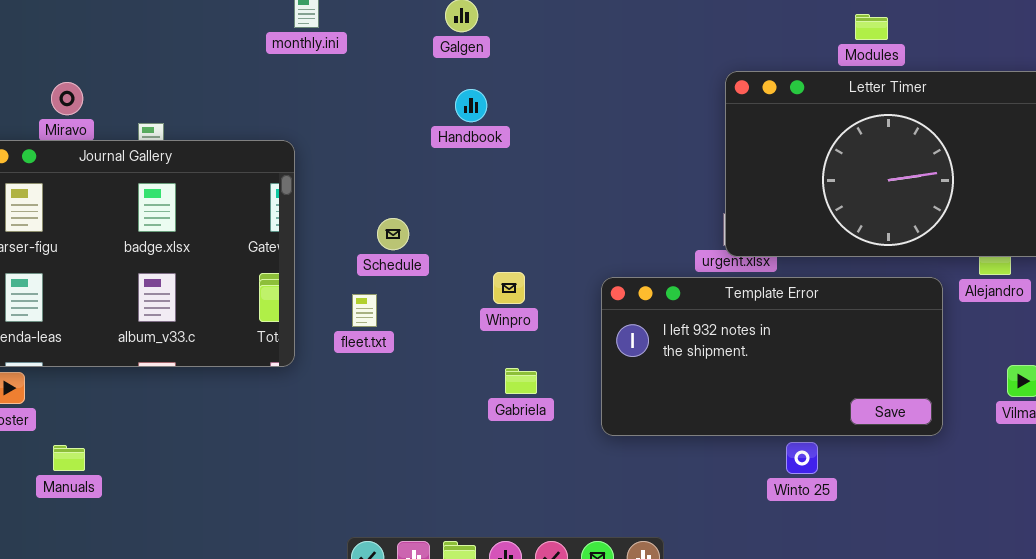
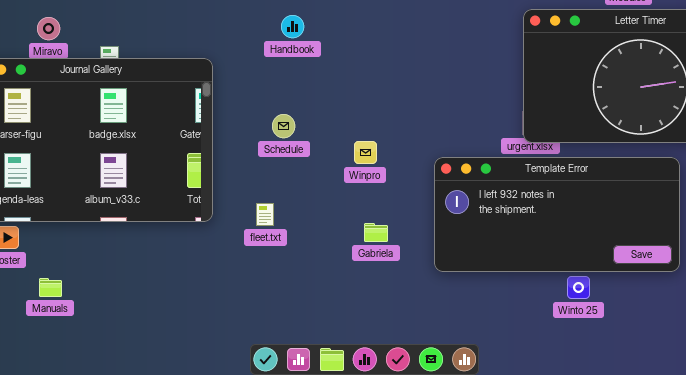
Handbook: [455,89,487,122] -> [281,15,304,38], moved
Winpro: [493,272,525,304] -> [354,141,377,164], moved
fleet.txt: [352,294,377,327] -> [256,203,274,226], moved

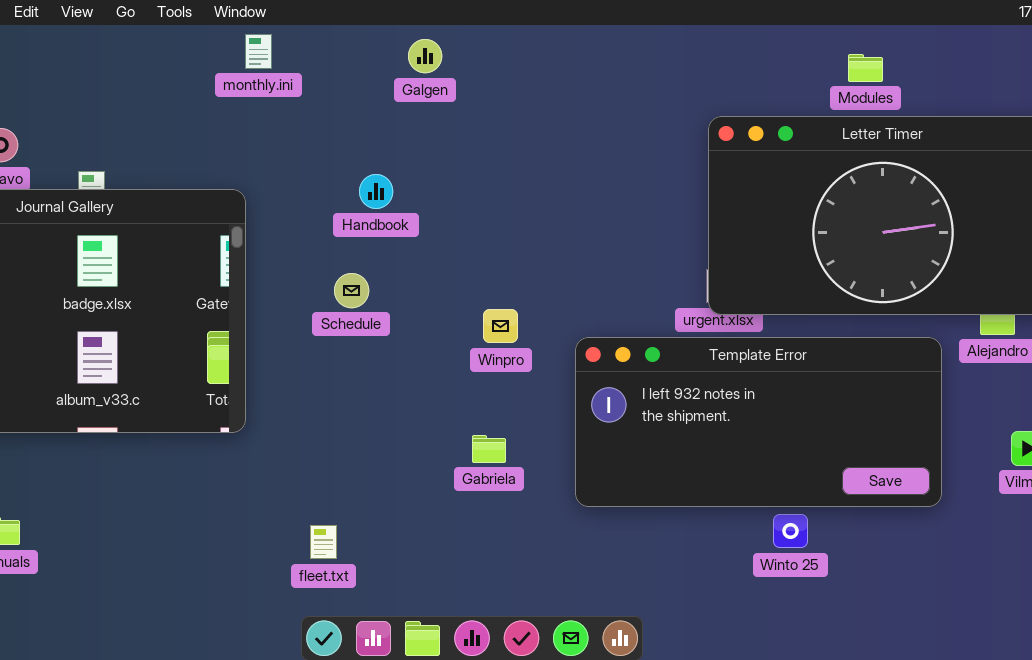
Handbook: [281,15,304,38] -> [359,174,393,209], moved
Winpro: [354,141,377,164] -> [483,309,518,343], moved
fleet.txt: [256,203,274,226] -> [310,525,337,559], moved

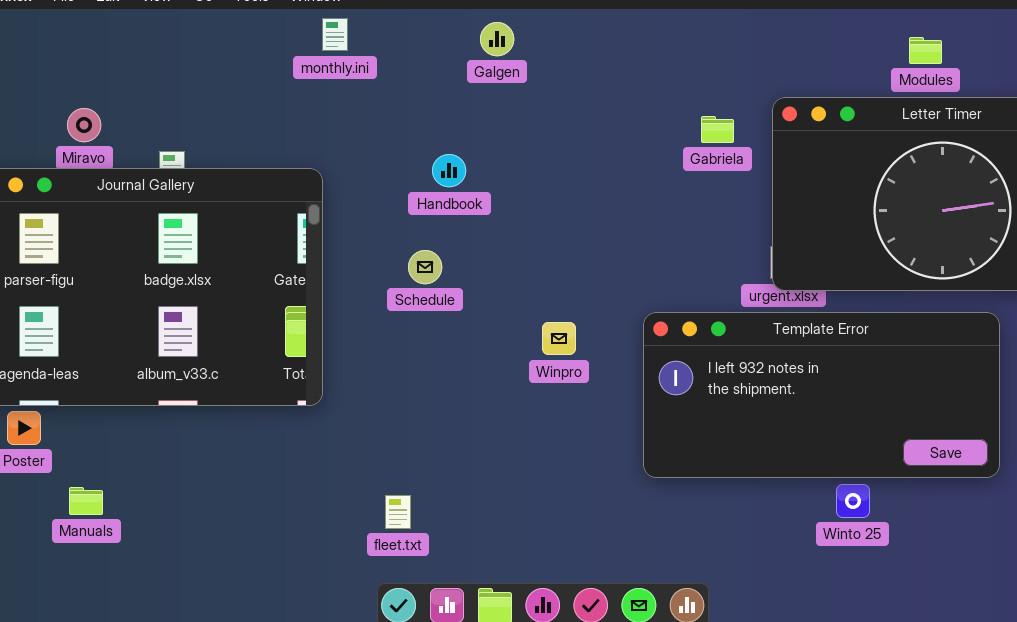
Winpro: [483,309,518,343] -> [542,322,576,355], moved
Gabriela: [472,435,506,463] -> [701,116,734,143], moved

